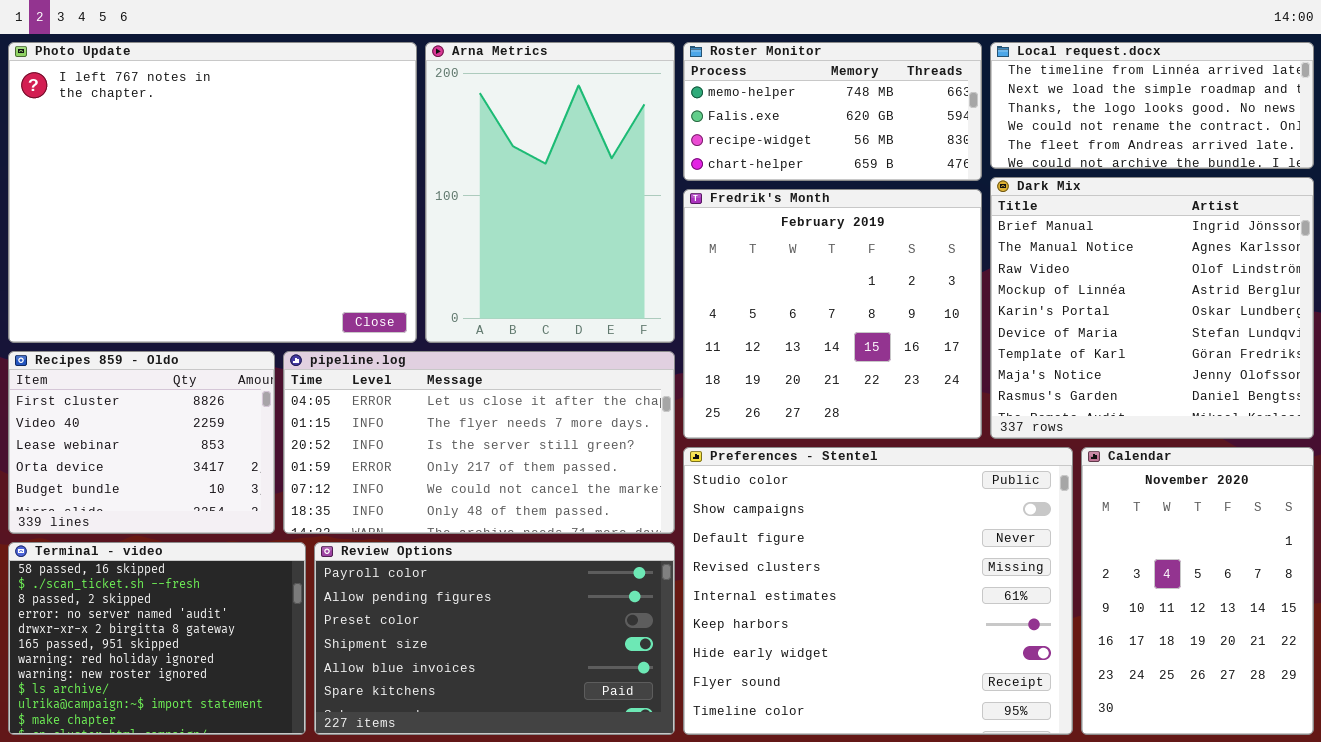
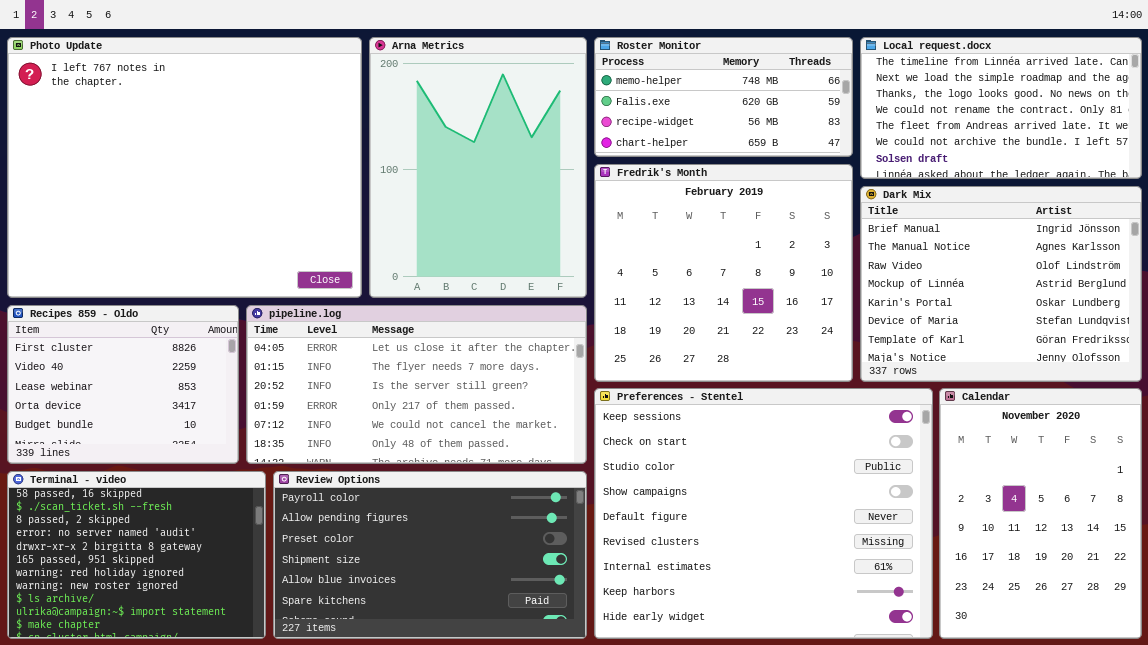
Local request.docx: [990,42,1314,169] -> [860,37,1142,179], resized
Dark Mix: [990,177,1314,439] -> [860,186,1142,382], resized
Preferences - Stentel: [683,447,1073,735] -> [594,388,933,639], scrolled up 2 rows

